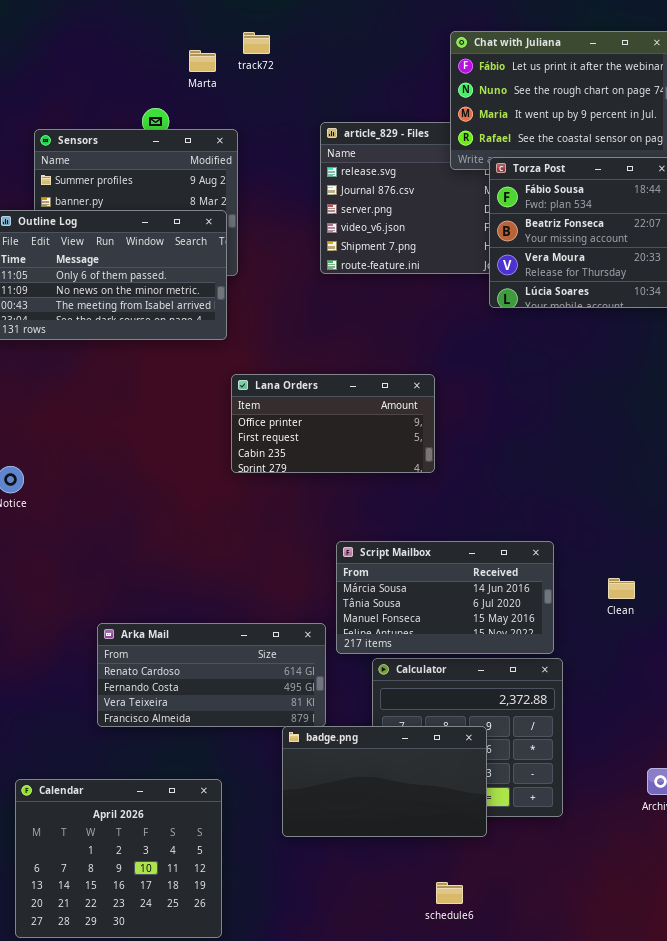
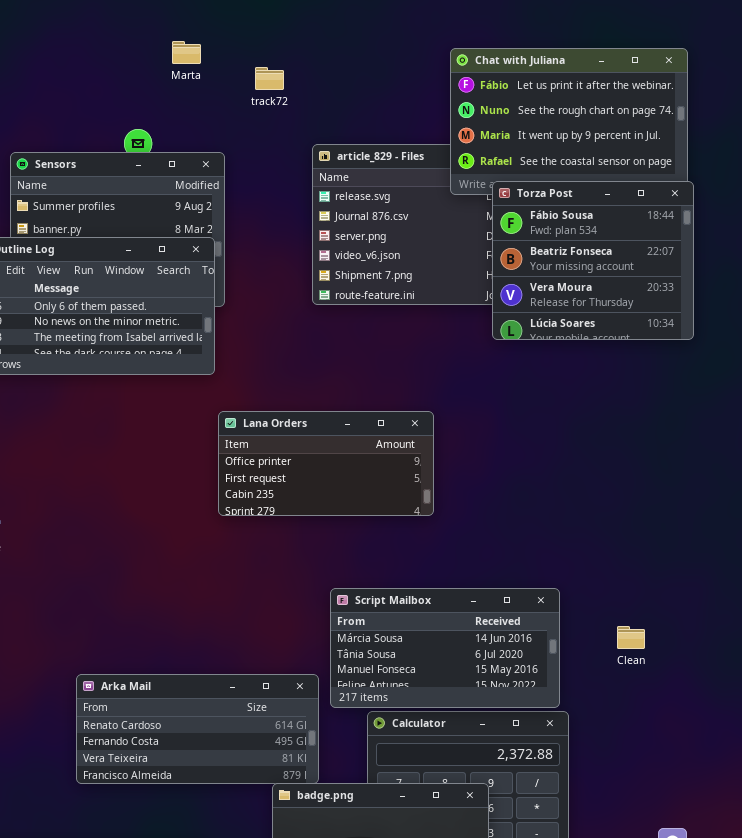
track72: [243,32,270,54] -> [255,67,284,90], moved
Marta: [189,50,216,72] -> [172,41,201,64], moved

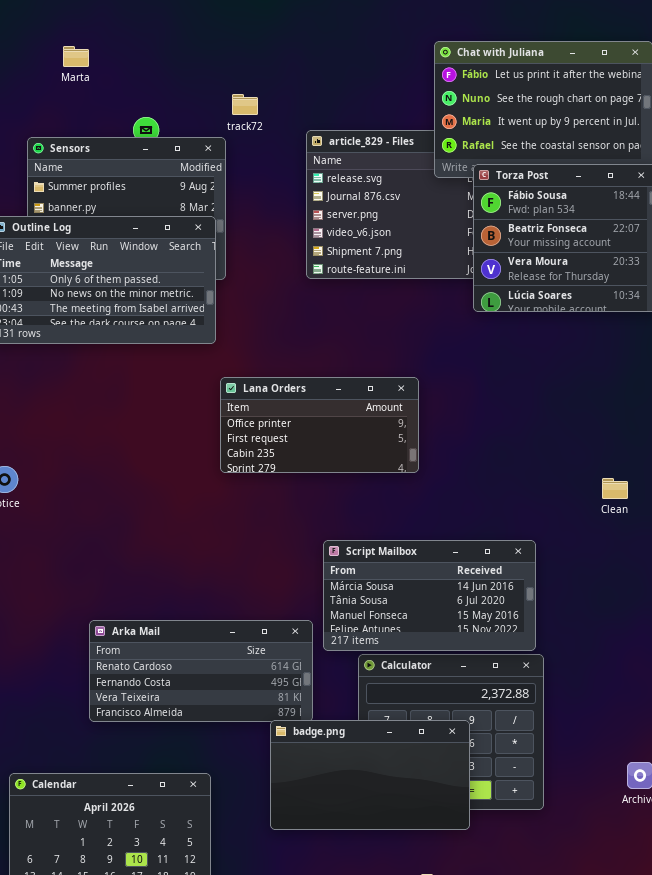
Marta: [172,41,201,64] -> [63,46,89,67], moved
track72: [255,67,284,90] -> [232,94,258,115], moved
Clean: [617,626,645,649] -> [602,478,628,499], moved

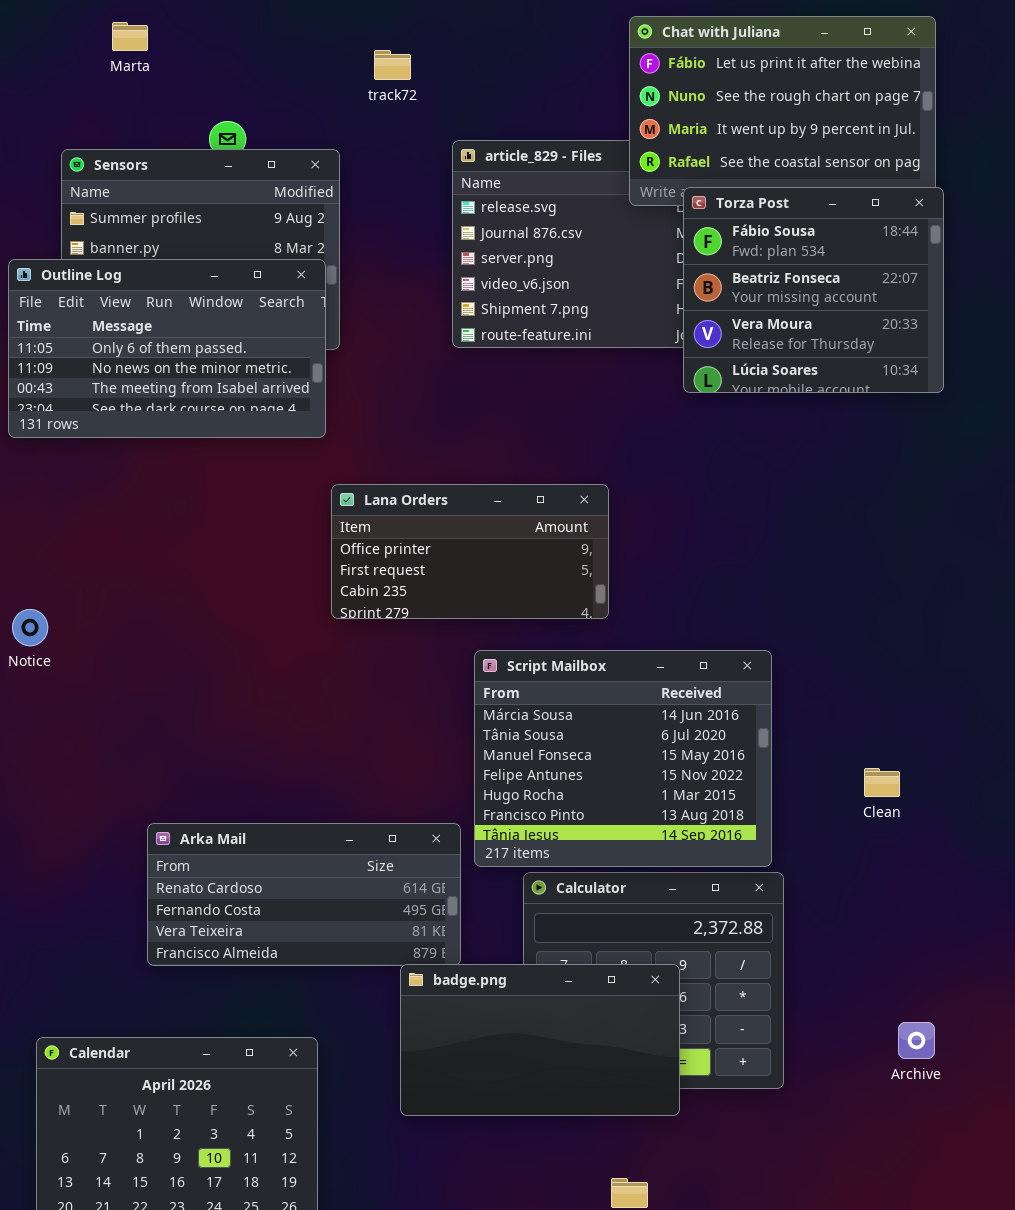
track72: [232,94,258,115] -> [374,50,411,80], moved
Clean: [602,478,628,499] -> [864,768,900,797], moved
Script Mailbox: [323,540,536,651] -> [474,650,772,867], resized

